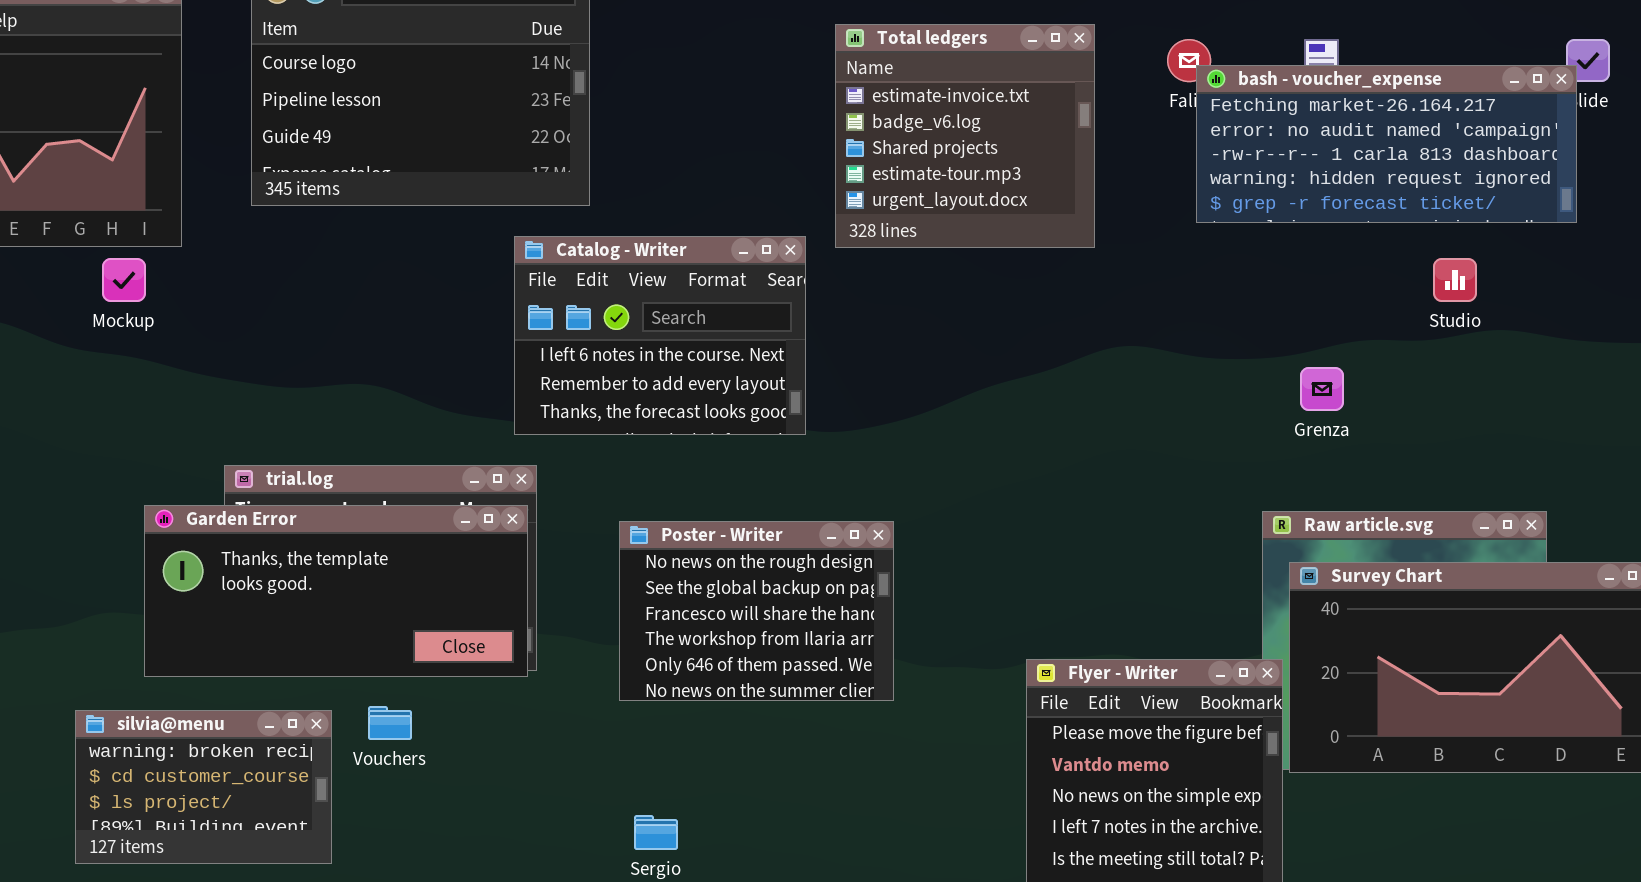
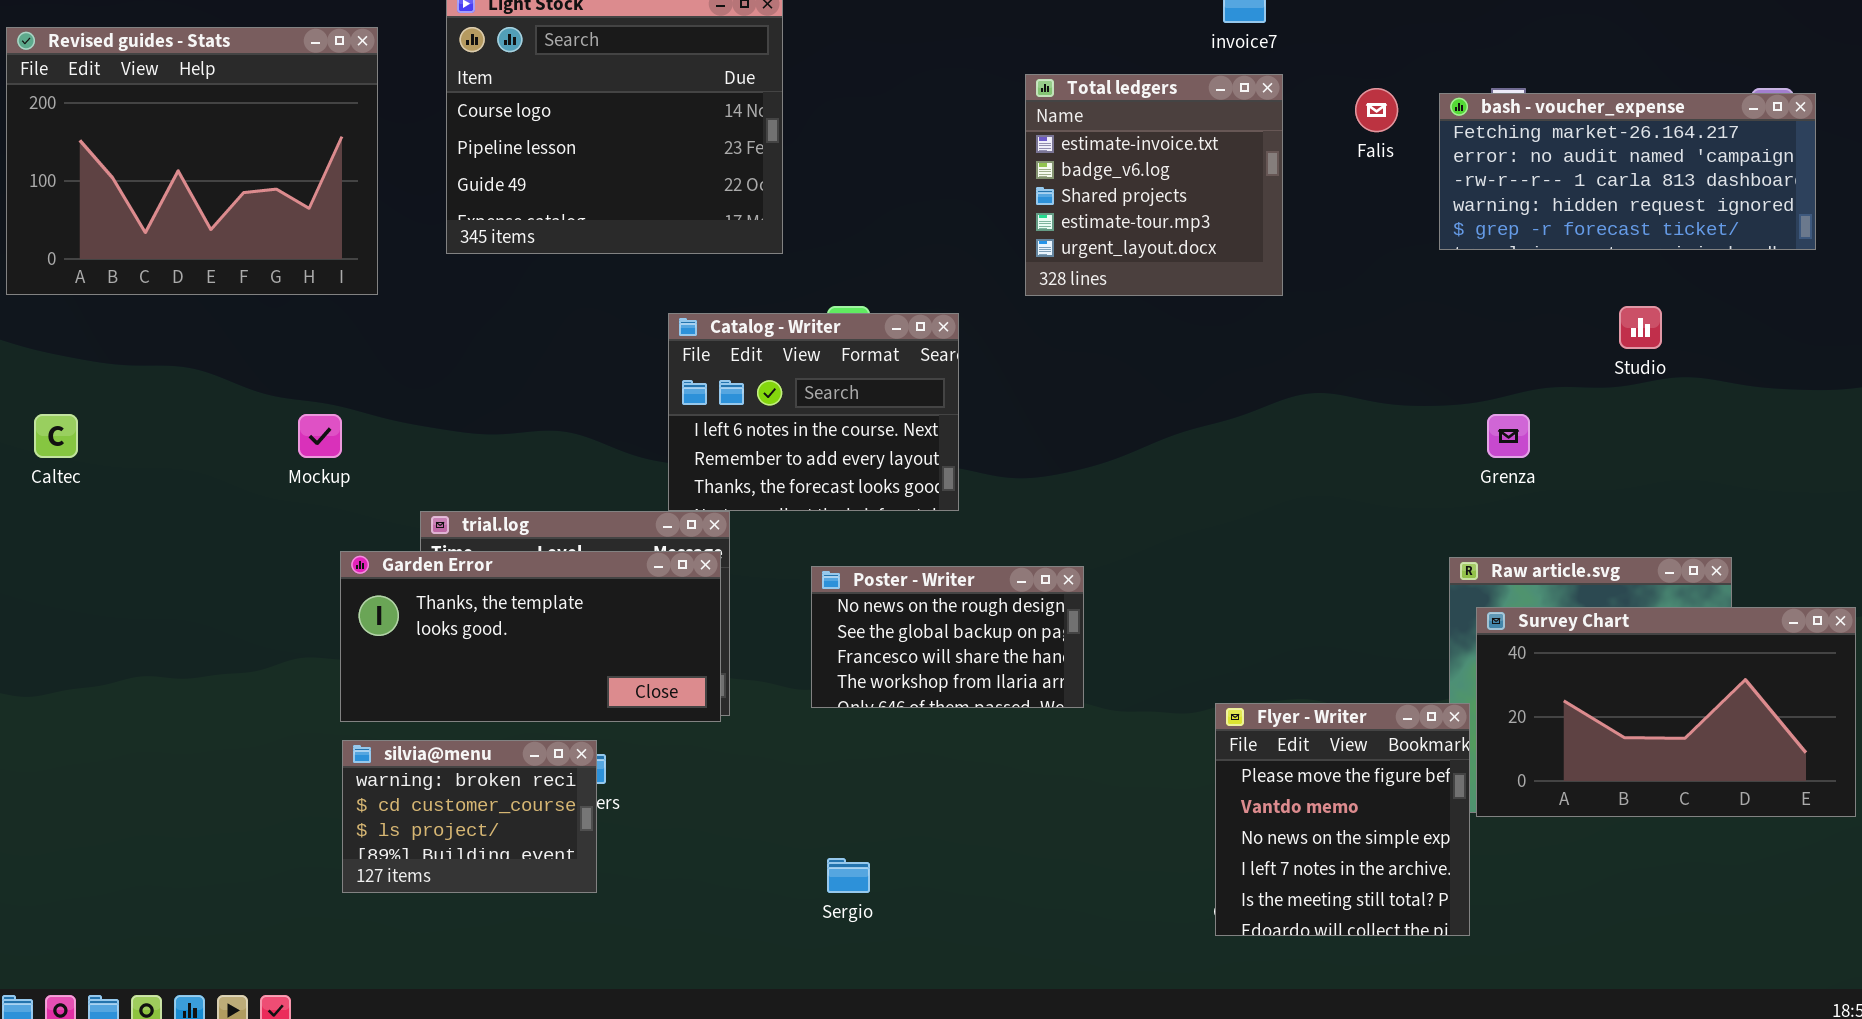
bash - voucher_expense: [1196,65,1577,223] -> [1439,93,1816,250], moved
Catalog - Writer: [514,236,806,435] -> [668,313,959,511], moved
Mockup: [102,258,146,302] -> [298,414,342,458], moved
Poster - Writer: [619,521,894,701] -> [811,566,1084,708], resized
silvia@menu: [75,710,332,864] -> [342,740,597,893], moved

